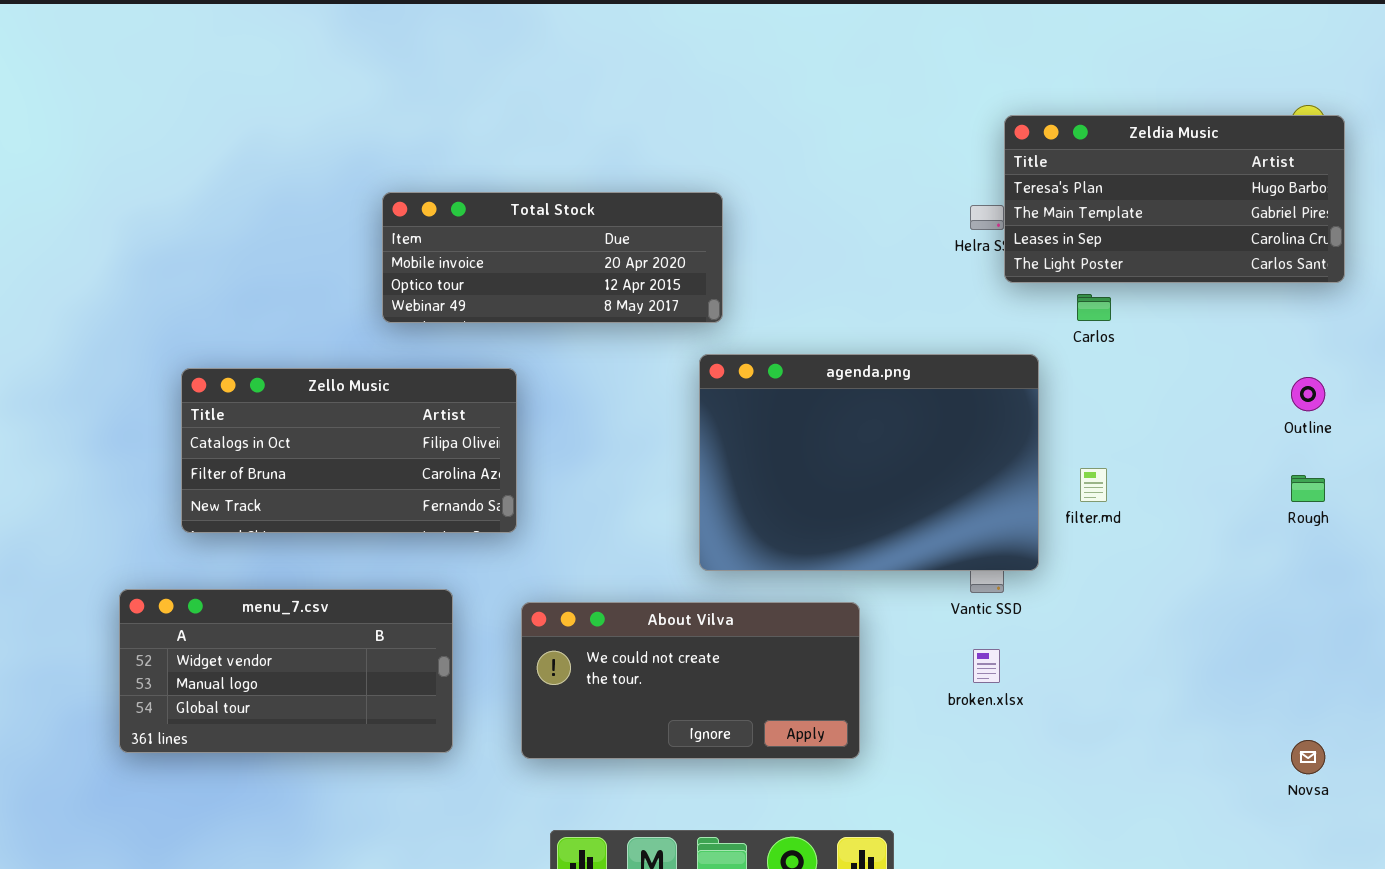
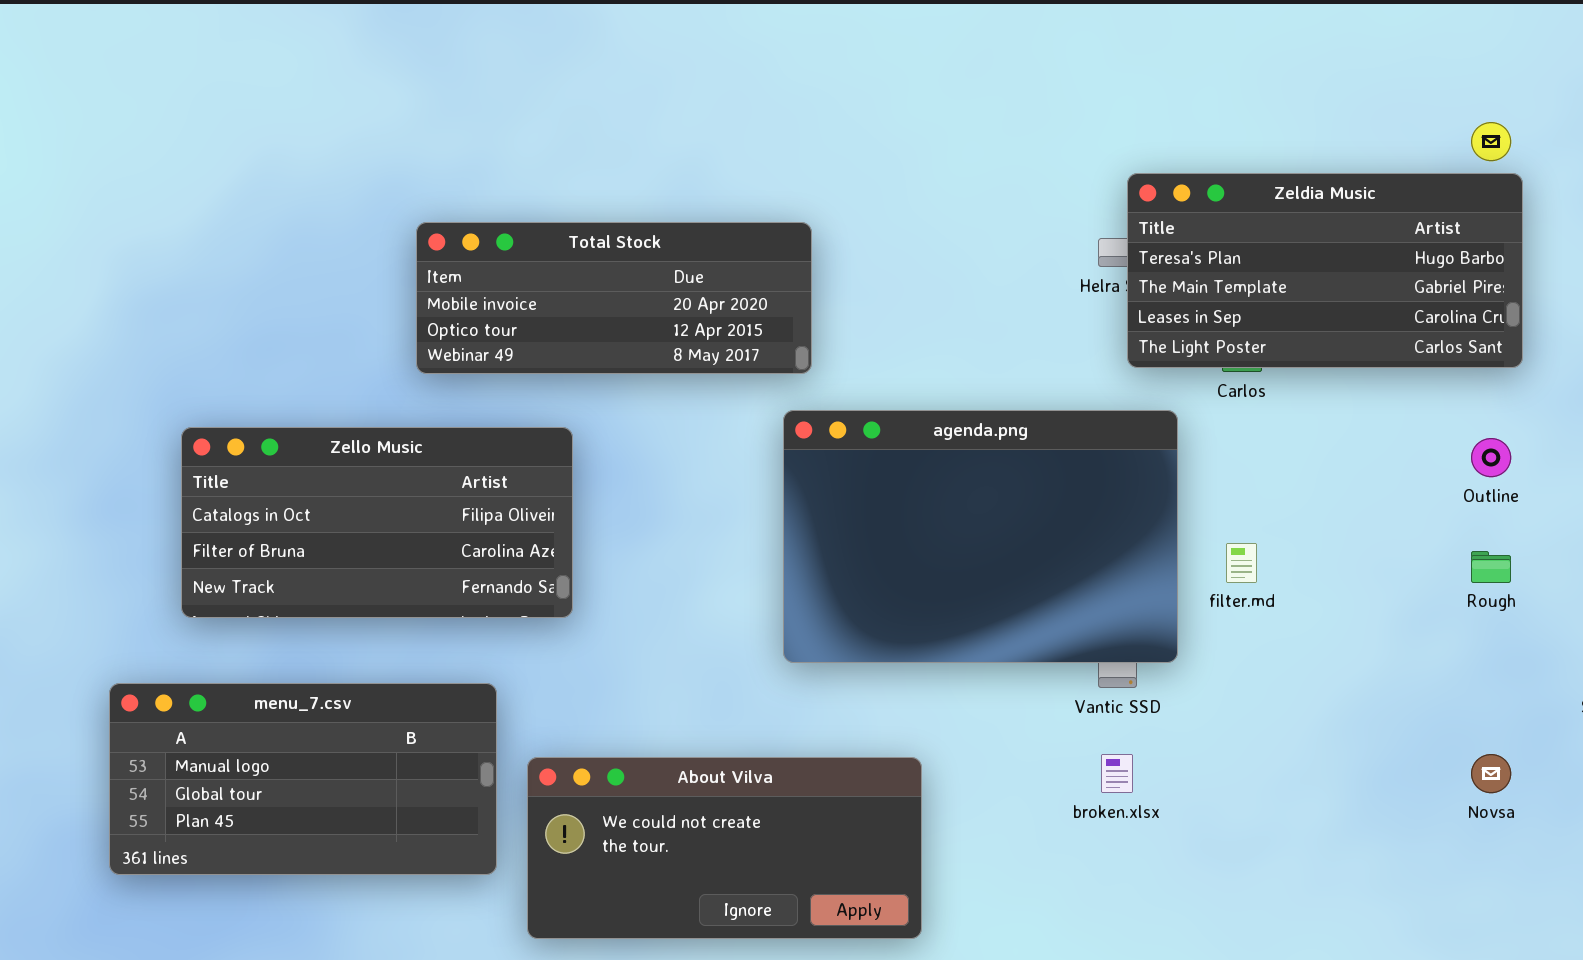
Zeldia Music: [1004,115,1345,283] -> [1127,173,1523,368], moved
menu_7.csv: [119,589,453,753] -> [109,683,497,875], scrolled down 1 row
About Vilva: [521,602,860,759] -> [527,757,922,939], moved
Novsa: [1291,740,1325,774] -> [1471,754,1511,793], moved

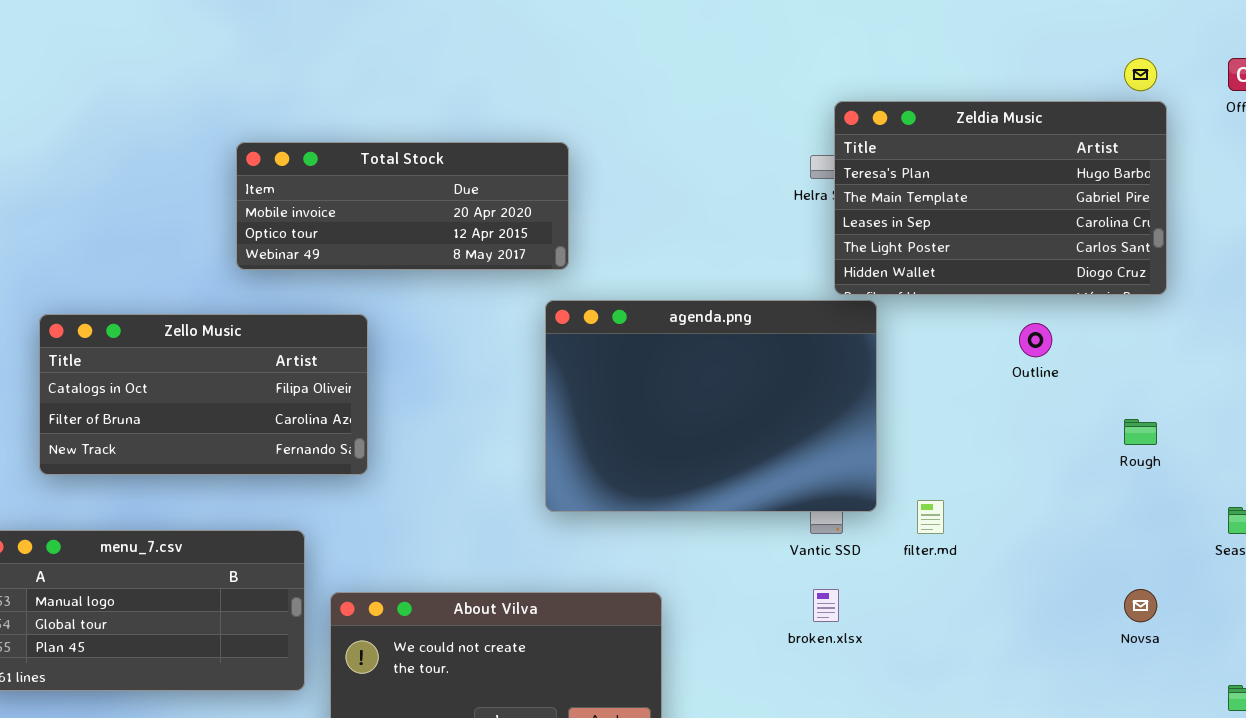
Zeldia Music: [1127,173,1523,368] -> [834,101,1167,295], resized
Outline: [1471,438,1511,477] -> [1019,323,1052,357], moved
filter.md: [1226,543,1257,583] -> [917,500,944,534], moved

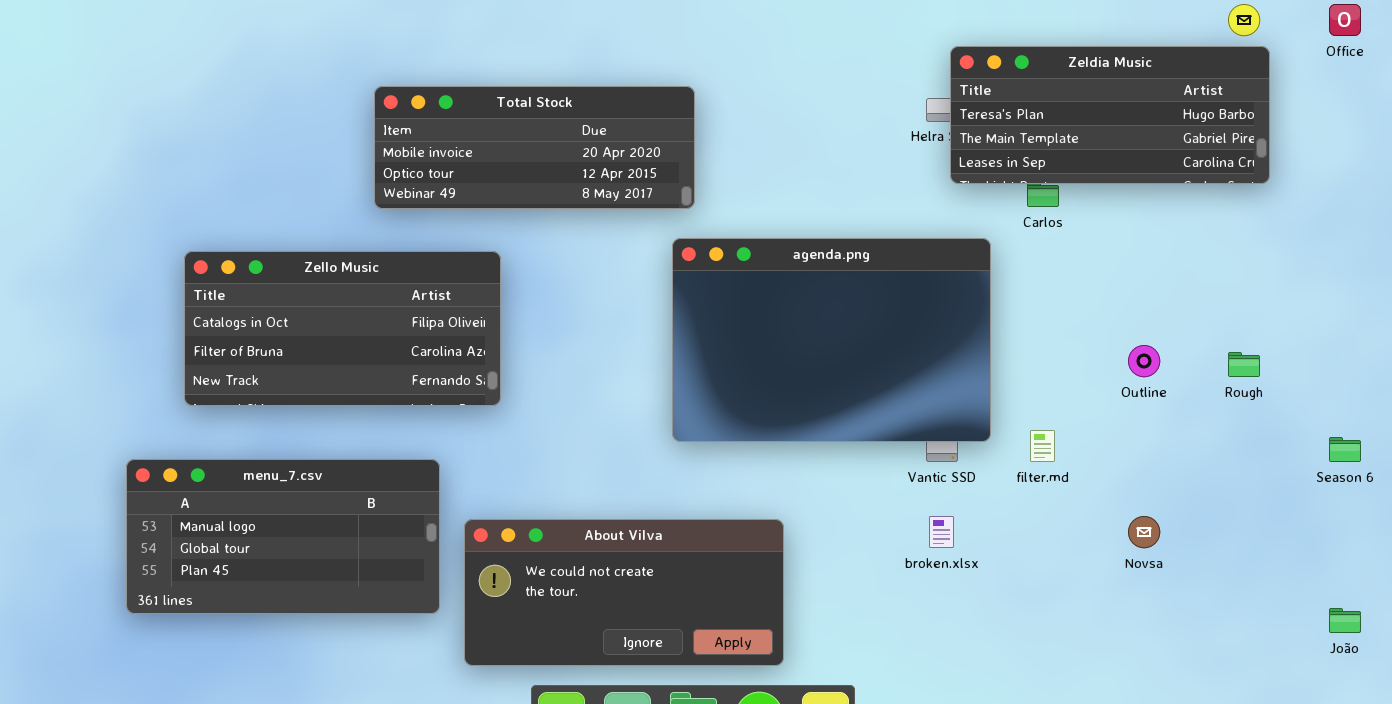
Zeldia Music: [834,101,1167,295] -> [950,46,1270,184], resized
Outline: [1019,323,1052,357] -> [1128,345,1160,377], moved
Novsa: [1124,589,1157,622] -> [1128,516,1160,548], moved

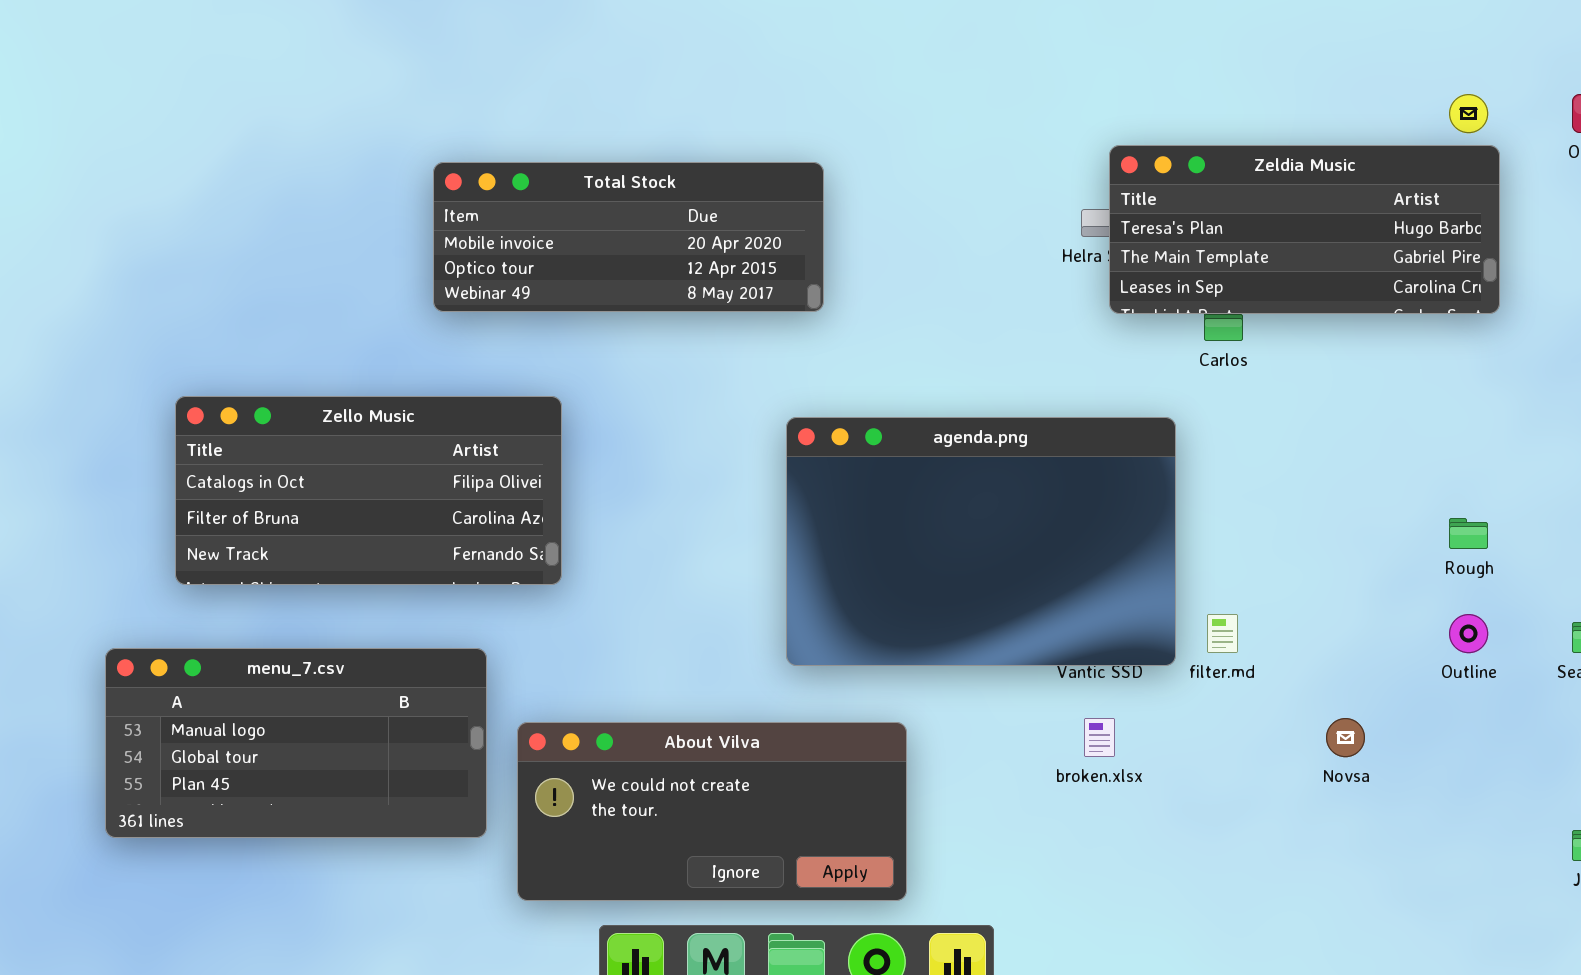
Total Stock: [374,86,695,209] -> [433,162,824,312], moved
agenda.png: [672,238,991,442] -> [786,417,1176,666], moved
Outline: [1128,345,1160,377] -> [1449,614,1488,653], moved

